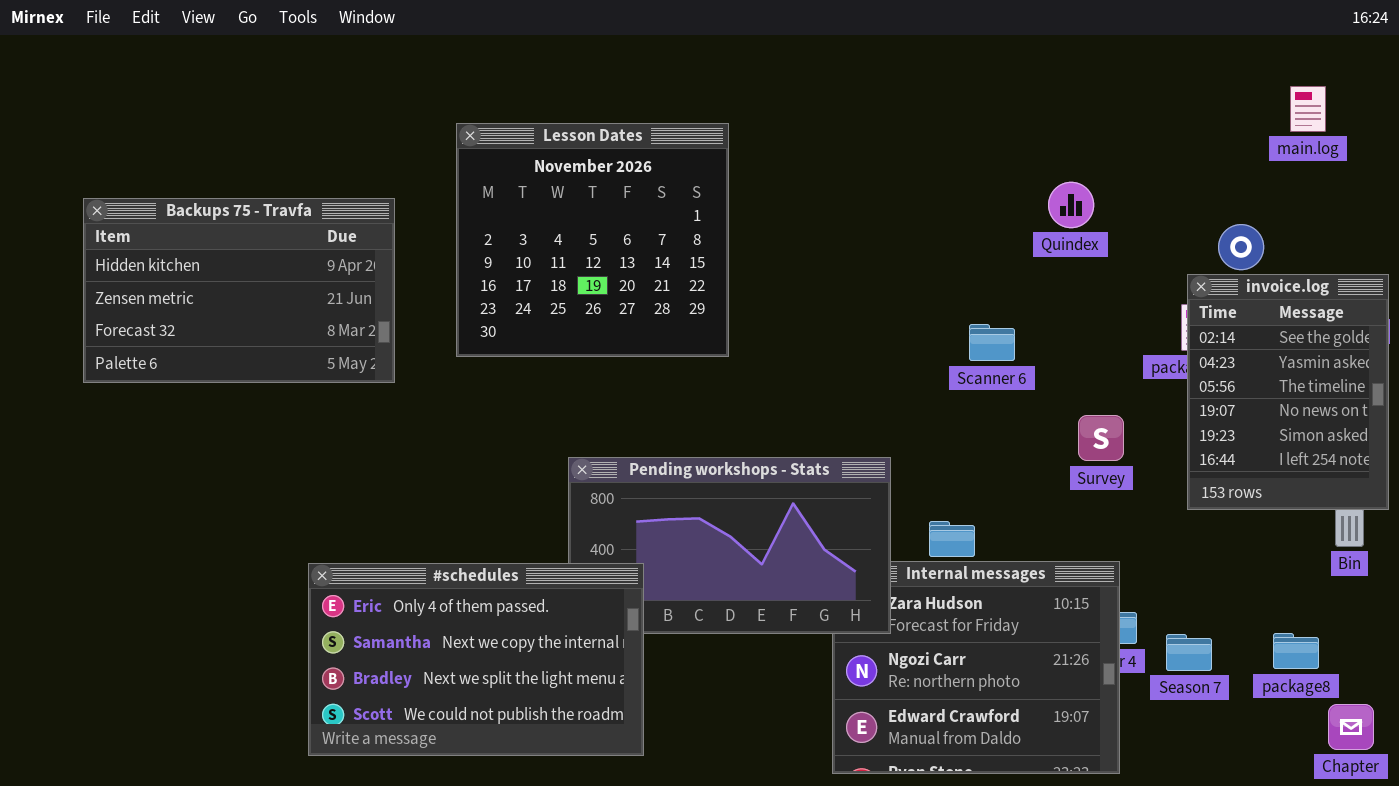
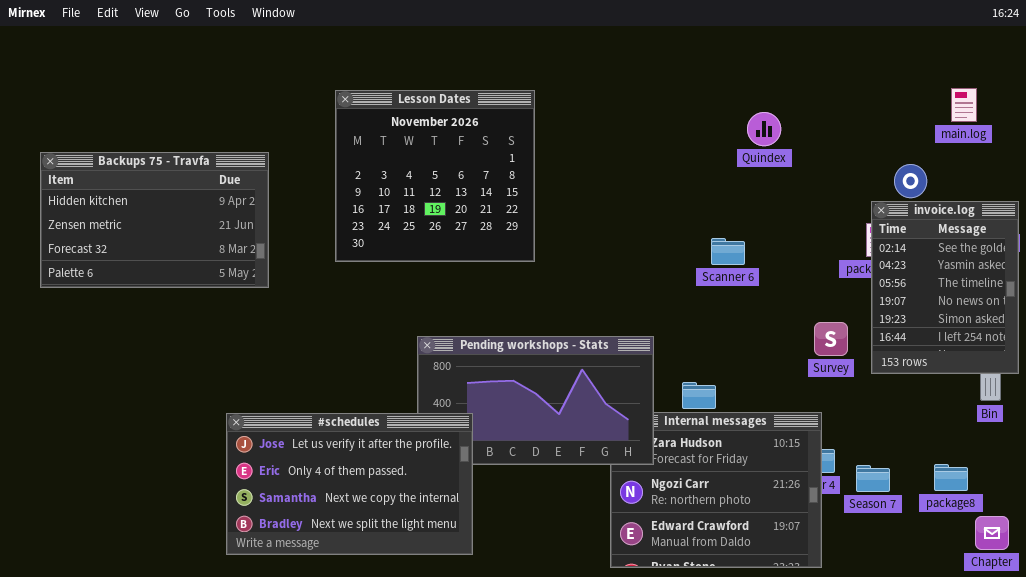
main.log: [1290,86,1326,132] -> [951,88,977,122], moved
Quindex: [1048,182,1094,228] -> [747,112,781,146], moved
Backups 75 - Travfa: [83,198,395,383] -> [40,152,269,288], moved
Survey: [1078,415,1124,461] -> [814,322,848,356], moved
#schedules: [308,563,644,756] -> [226,413,473,555], scrolled up 1 row

